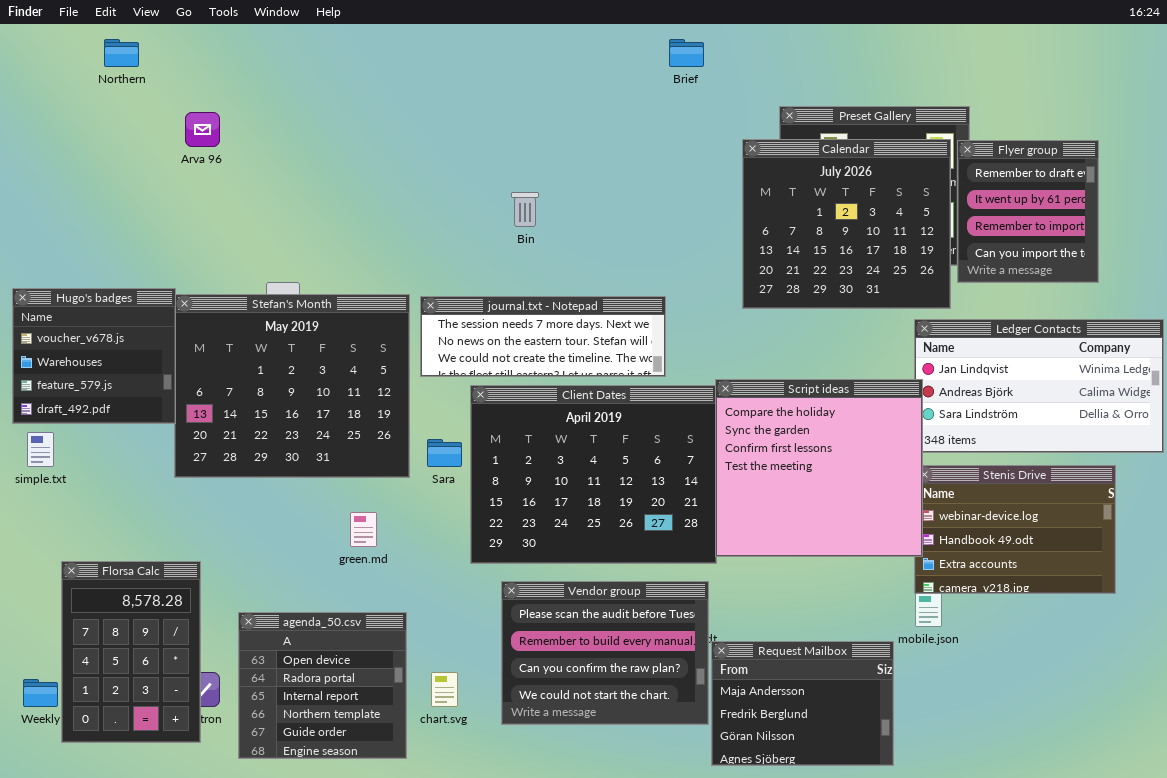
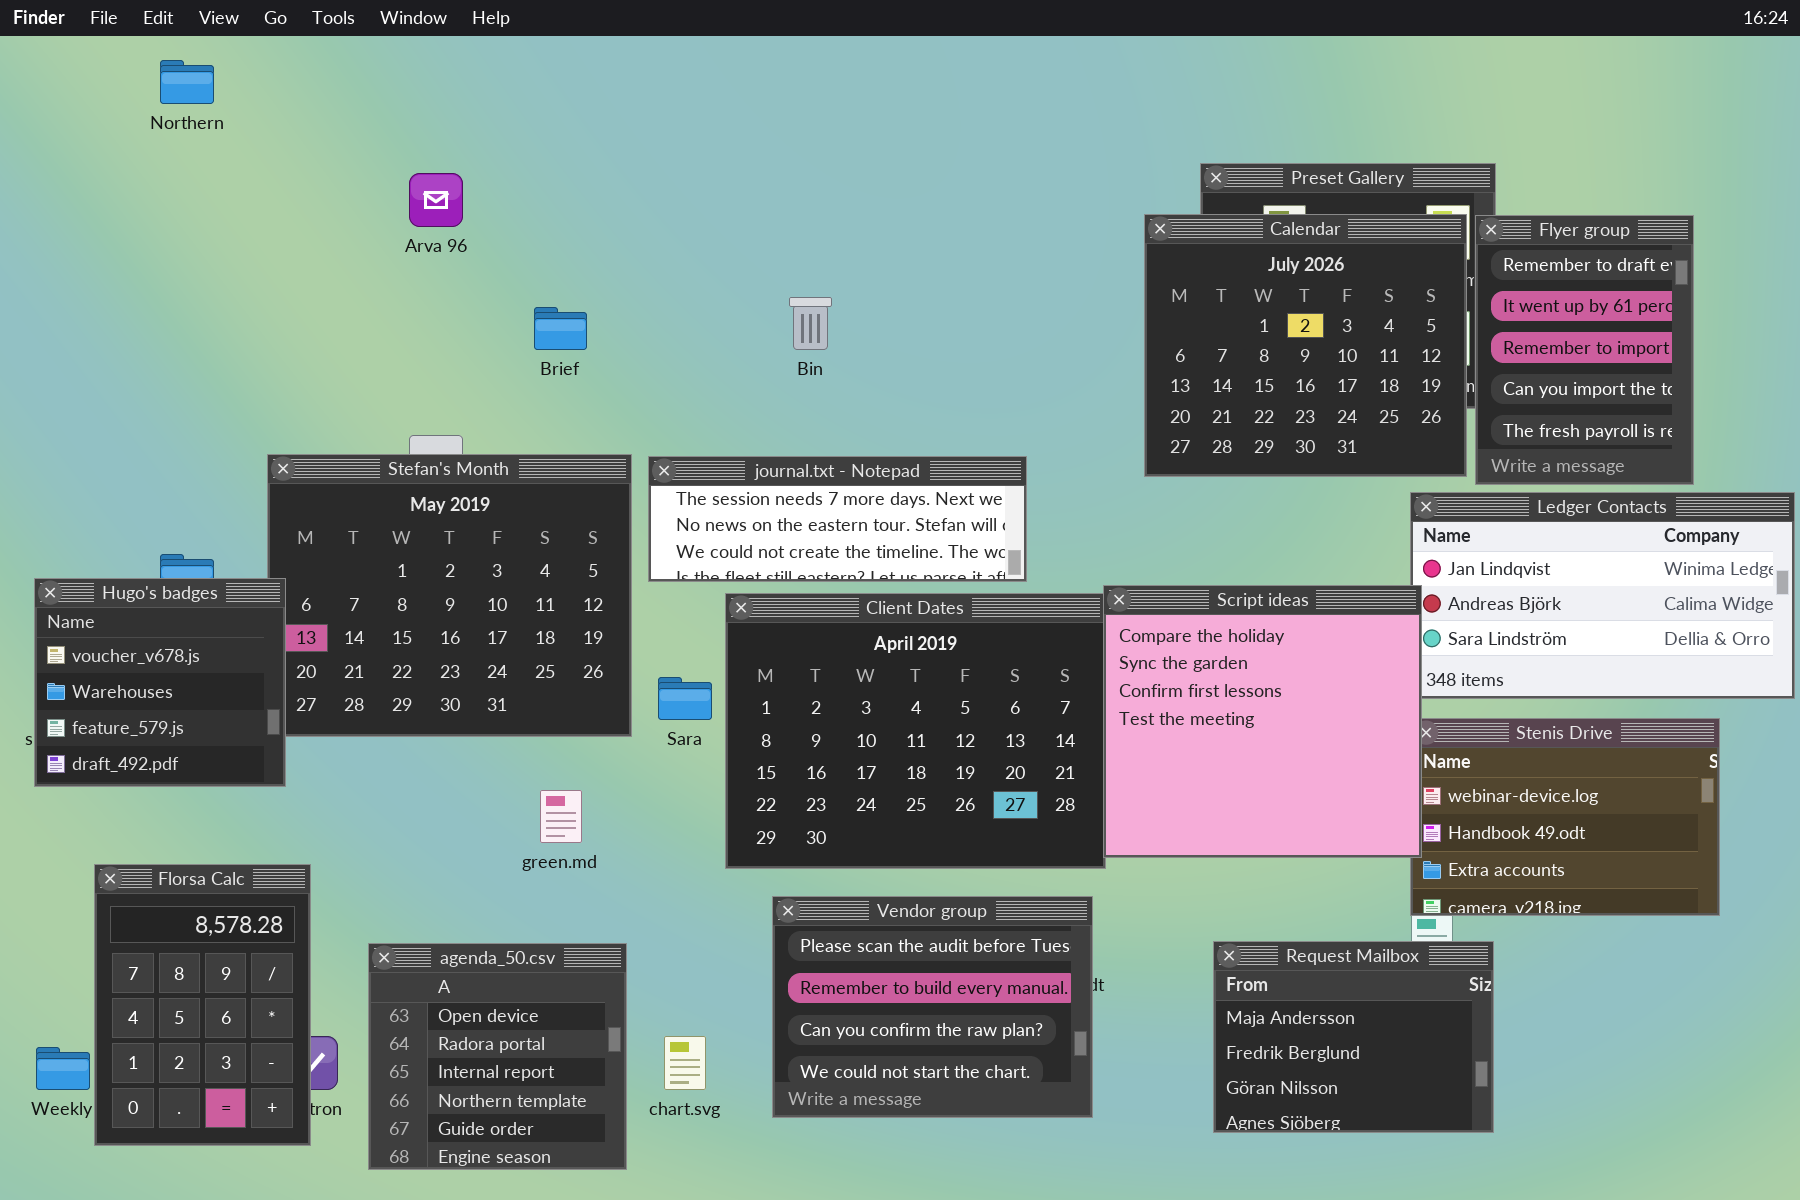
Brief: [669,39,704,67] -> [534,307,587,350], moved
Arva 96: [185,112,220,147] -> [409,173,463,227], moved
Flyer group: [957,140,1099,283] -> [1475,215,1694,485], resized
Hugo's badges: [12,288,176,424] -> [34,578,286,787], moved
Request Mailbox: [711,641,894,766] -> [1213,941,1494,1133], moved

